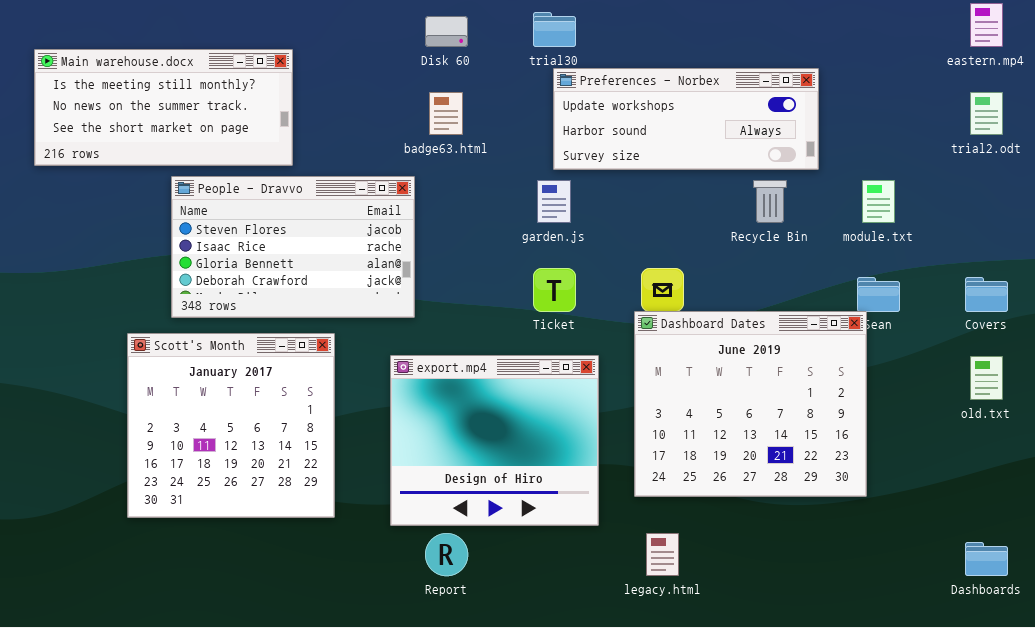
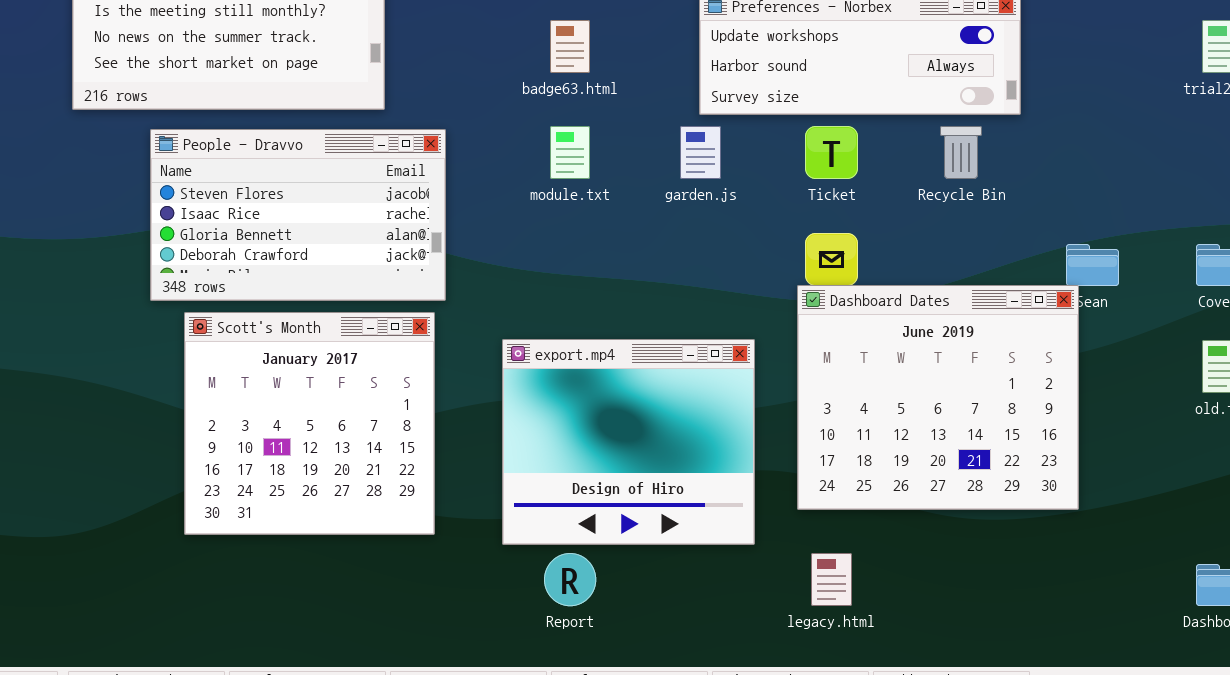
People - Dravvo: [171,176,415,318] -> [150,129,446,301], moved
module.txt: [862,180,895,223] -> [550,126,590,179], moved
Ticket: [533,268,576,312] -> [805,126,858,179], moved

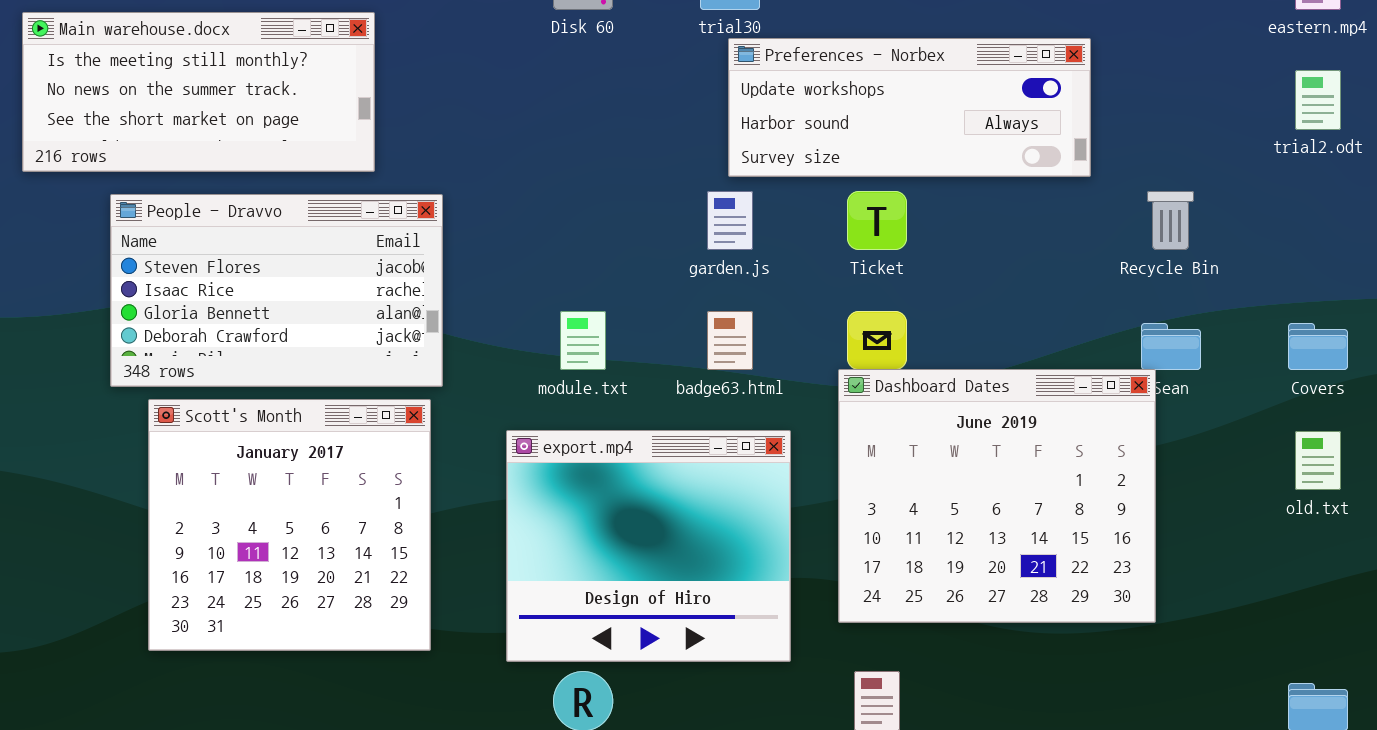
badge63.html: [550,20,590,73] -> [707,311,753,370], moved
module.txt: [550,126,590,179] -> [560,311,606,370], moved
Recycle Bin: [940,126,982,179] -> [1147,191,1194,250], moved

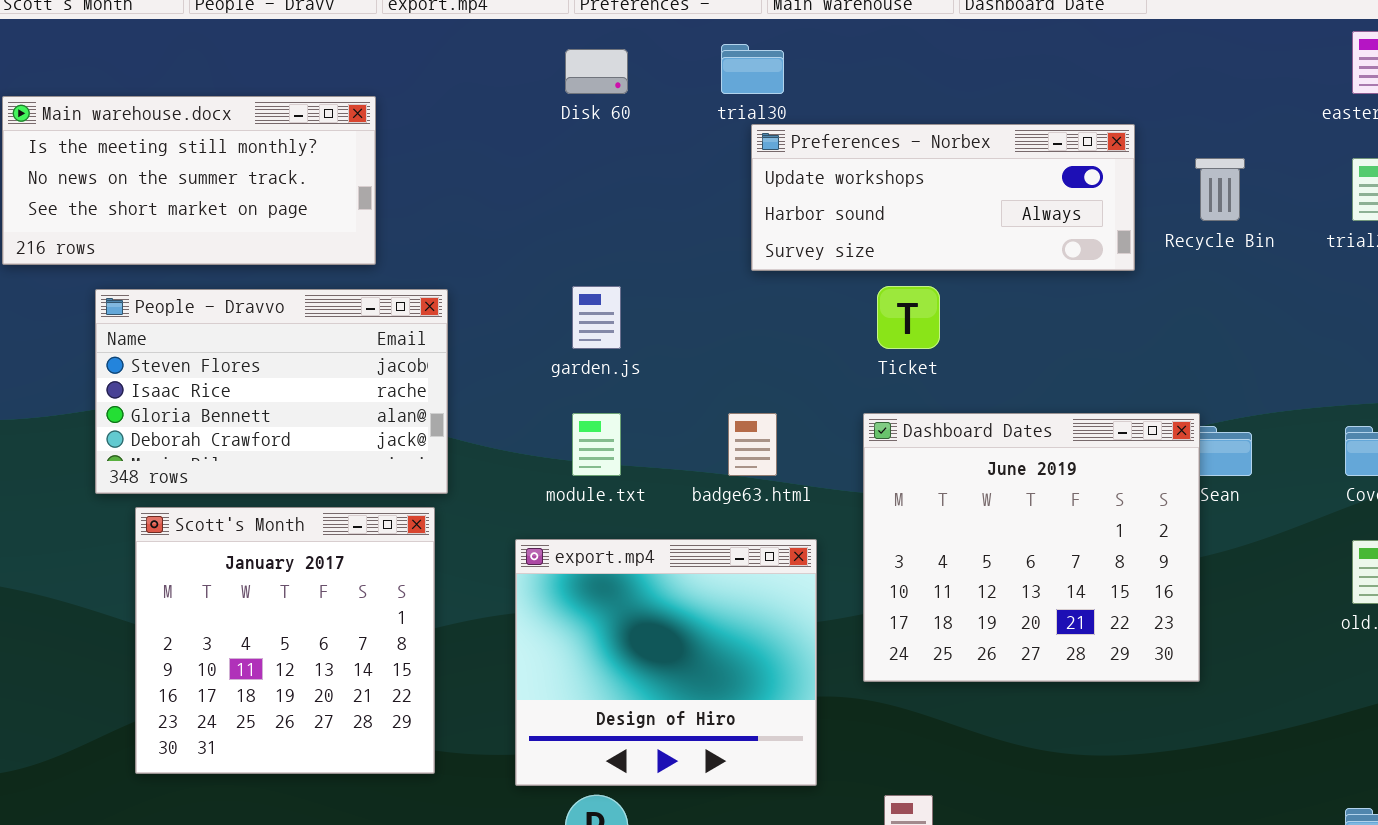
garden.js: [707,191,753,250] -> [572,286,621,349], moved
Recycle Bin: [1147,191,1194,250] -> [1195,158,1245,221], moved
Dashboard Dates: [838,369,1156,623] -> [863,413,1200,682], moved

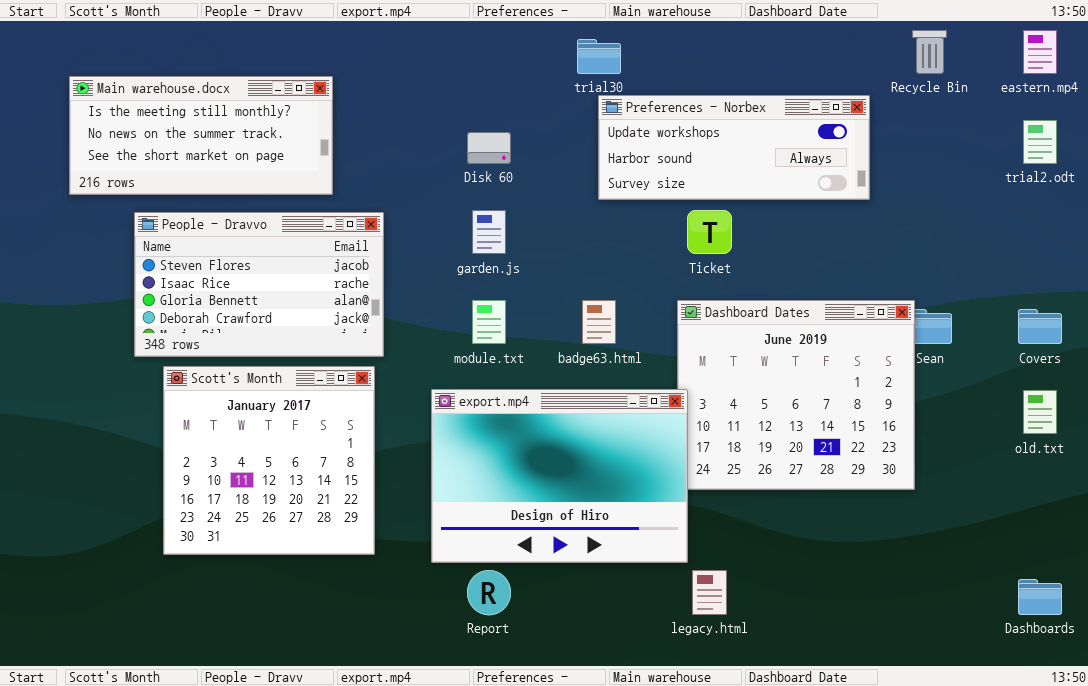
Disk 60: [565,49,628,94] -> [467,132,511,164], moved
Recycle Bin: [1195,158,1245,221] -> [912,30,947,74], moved
export.mp4: [515,539,817,786] -> [431,389,688,563], resized

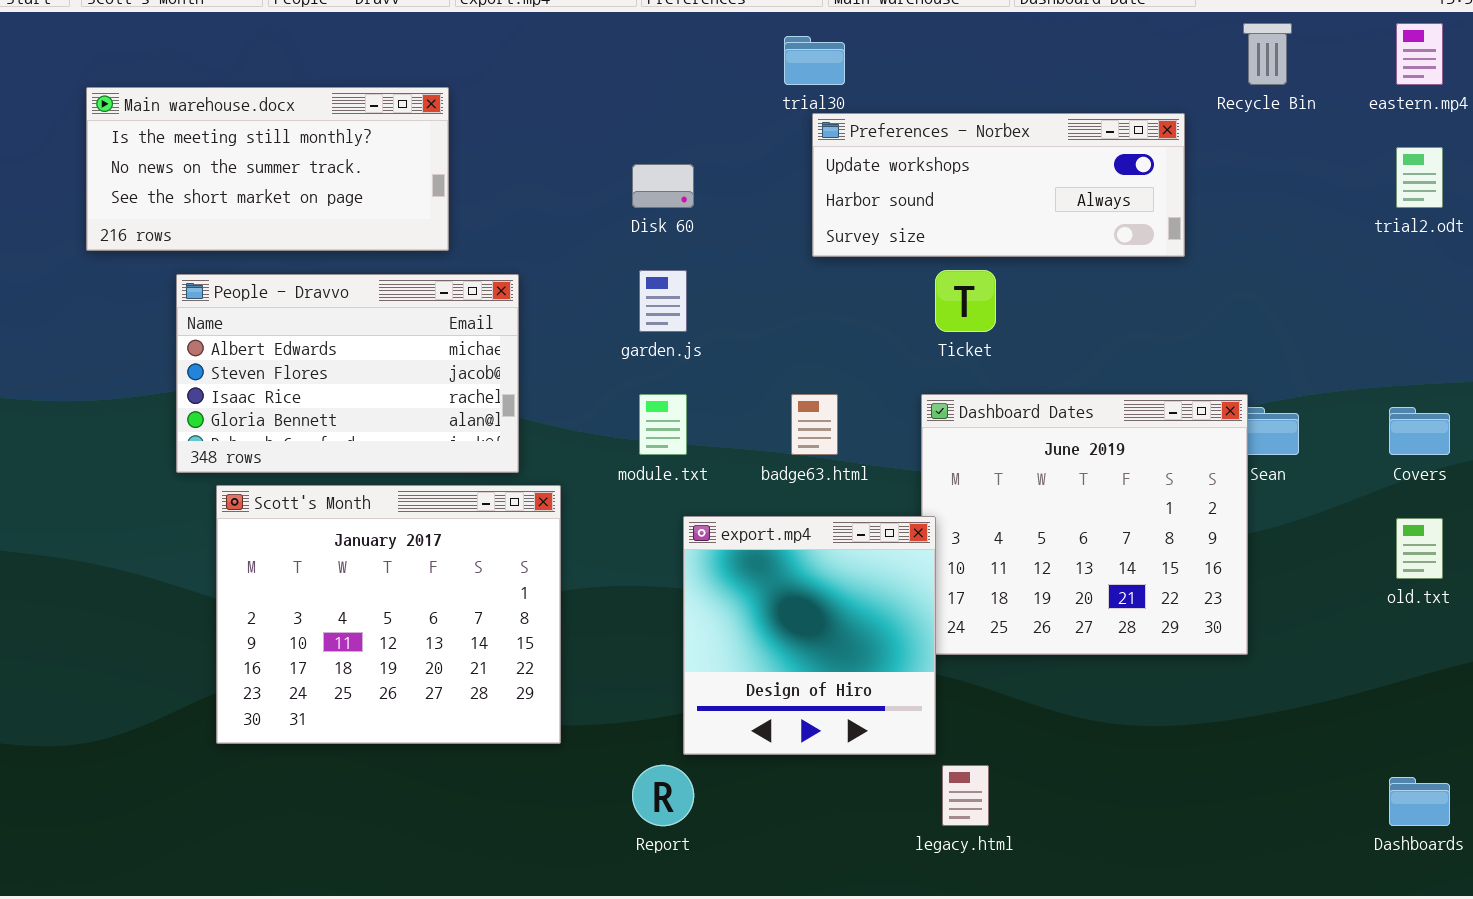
People - Dravvo: [134,212,384,357] -> [176,274,519,473], scrolled up 1 row
Scott's Month: [163,366,375,555] -> [216,485,561,744], resized
export.mp4: [431,389,688,563] -> [683,516,936,755], resized

